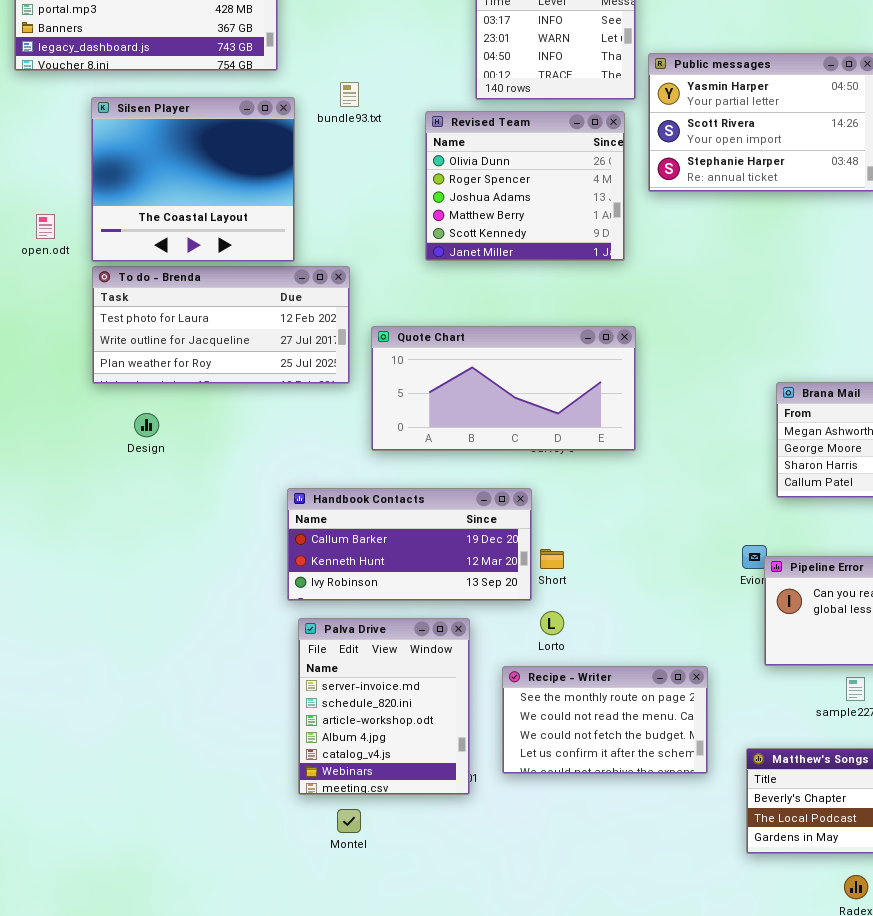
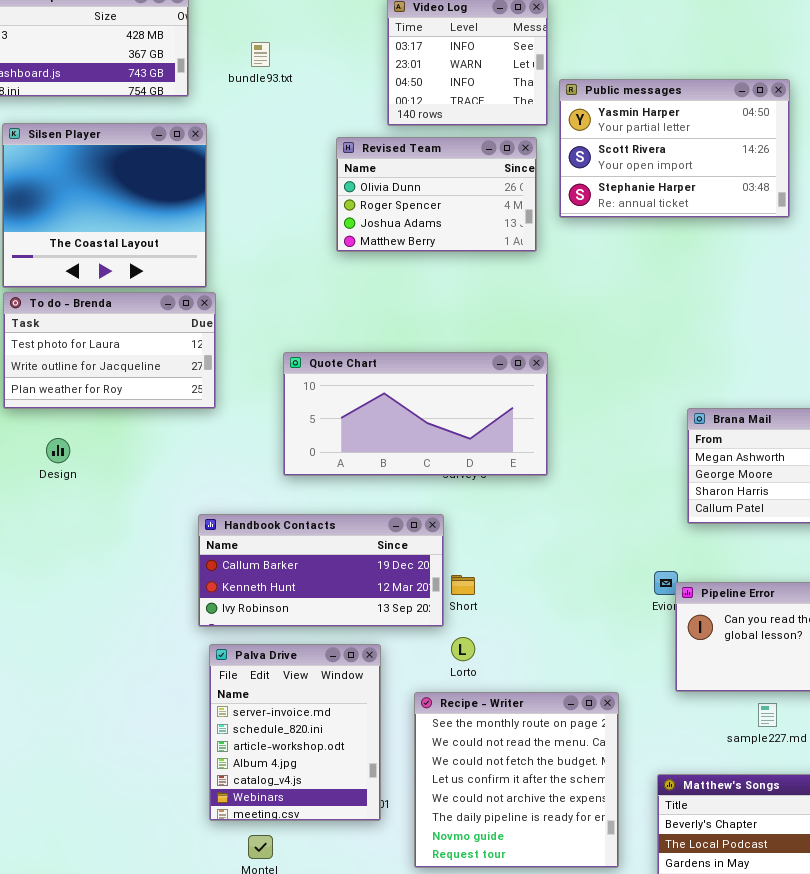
bundle93.txt: [340,82,359,107] -> [251,42,270,67], moved
Revised Team: [425,111,625,261] -> [336,137,537,252], resized
To do - Brenda: [92,266,350,384] -> [3,292,216,409], resized
Recipe - Writer: [502,666,708,774] -> [414,692,619,868], resized

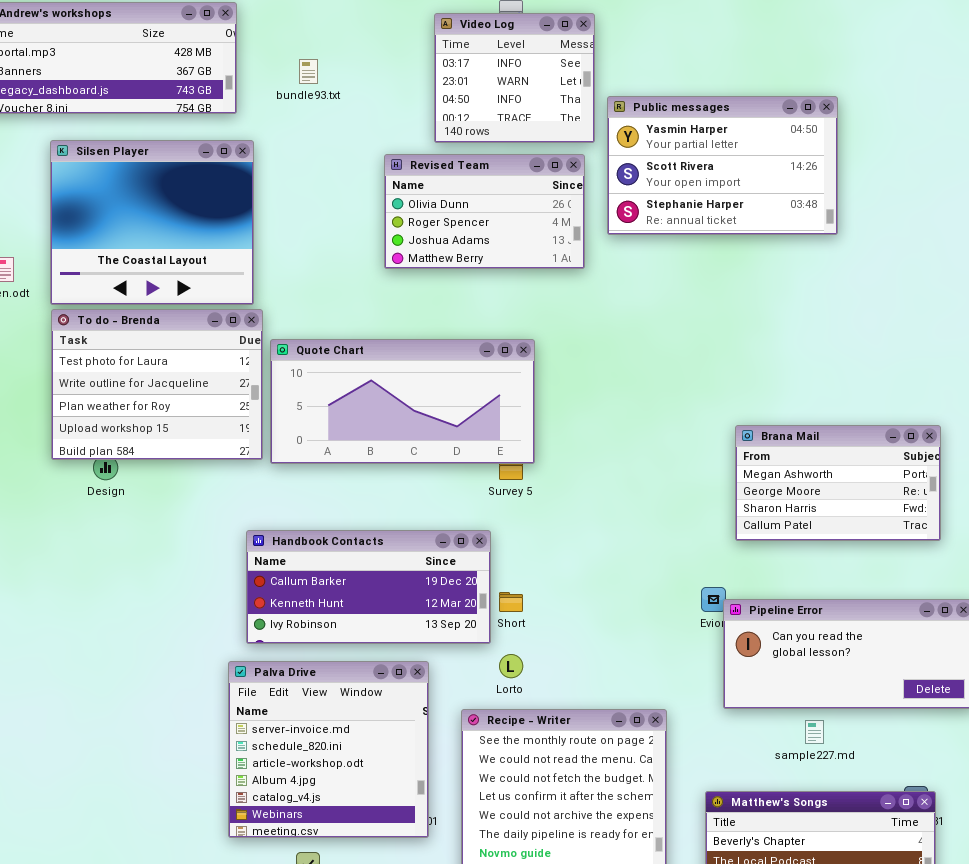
To do - Brenda: [3,292,216,409] -> [51,309,263,460], resized
Quote Chart: [283,352,548,476] -> [270,339,535,464], moved
Palva Drive: [209,644,381,821] -> [228,661,429,838], resized

